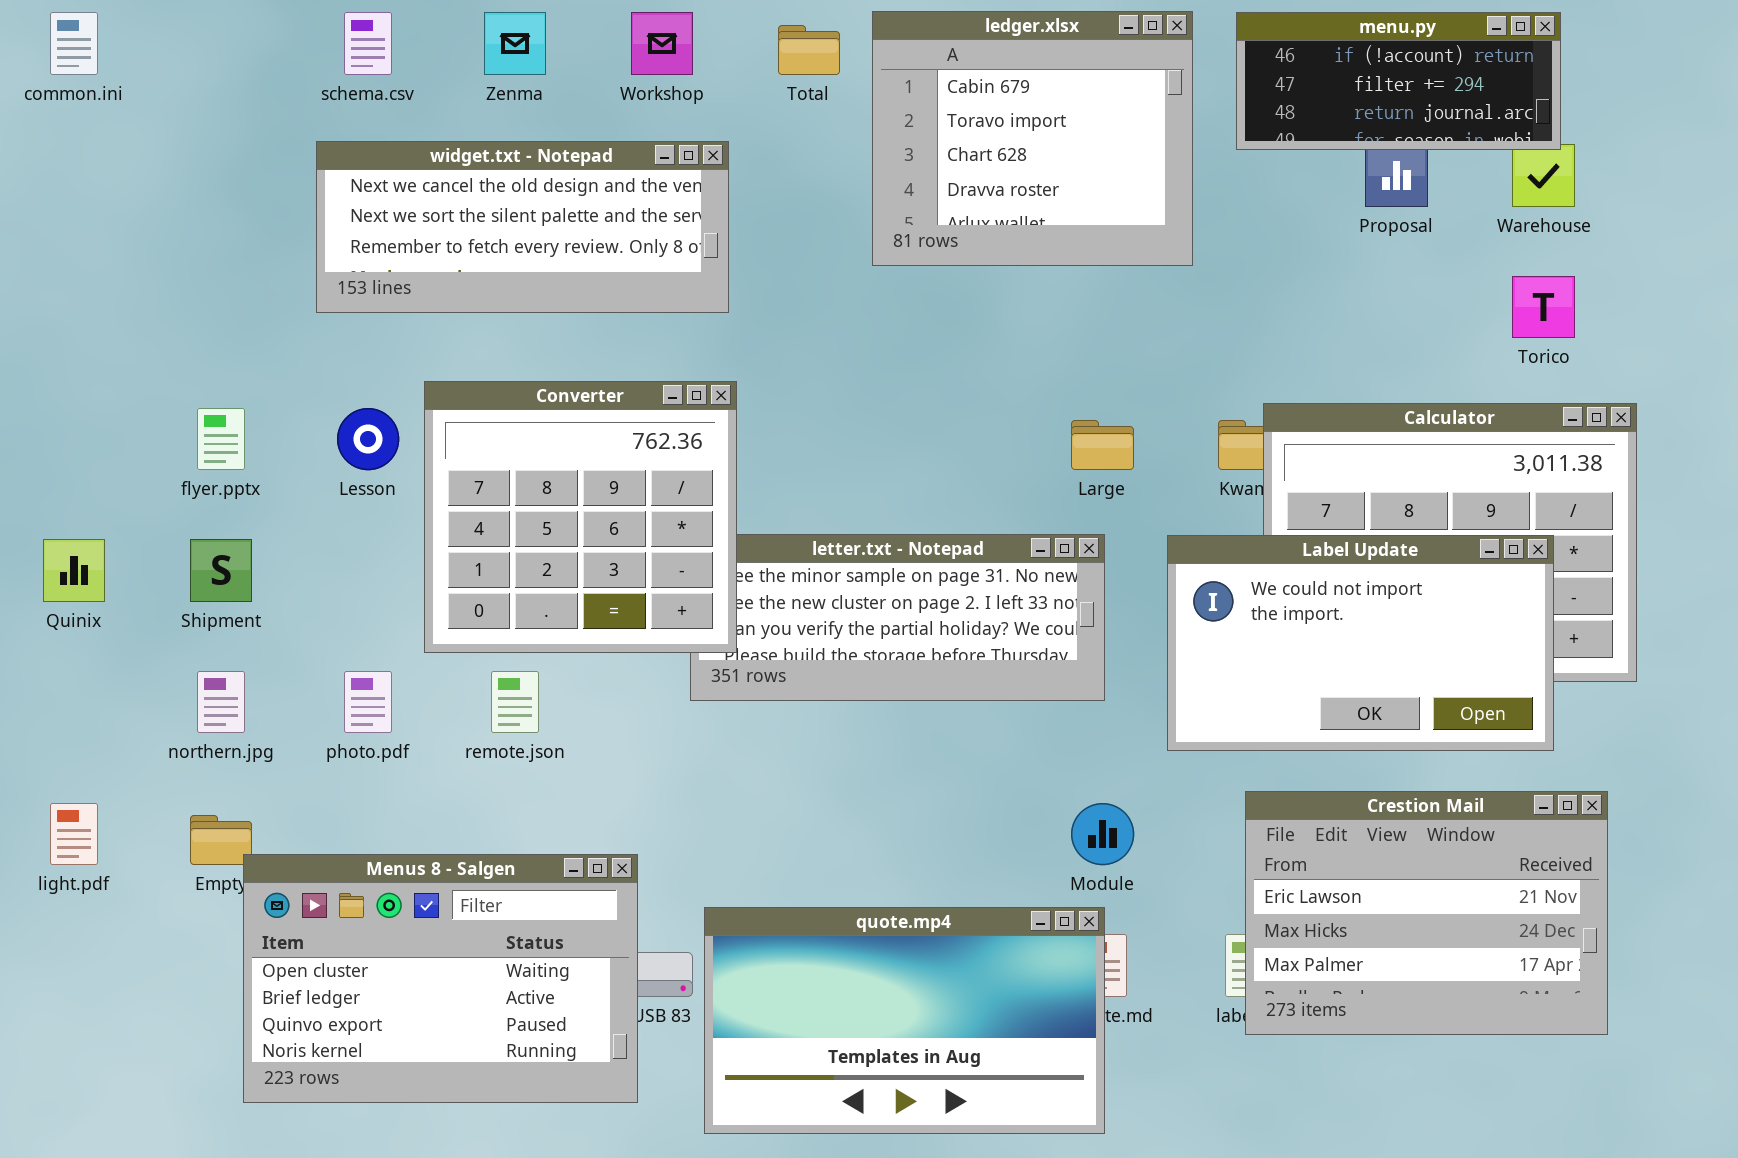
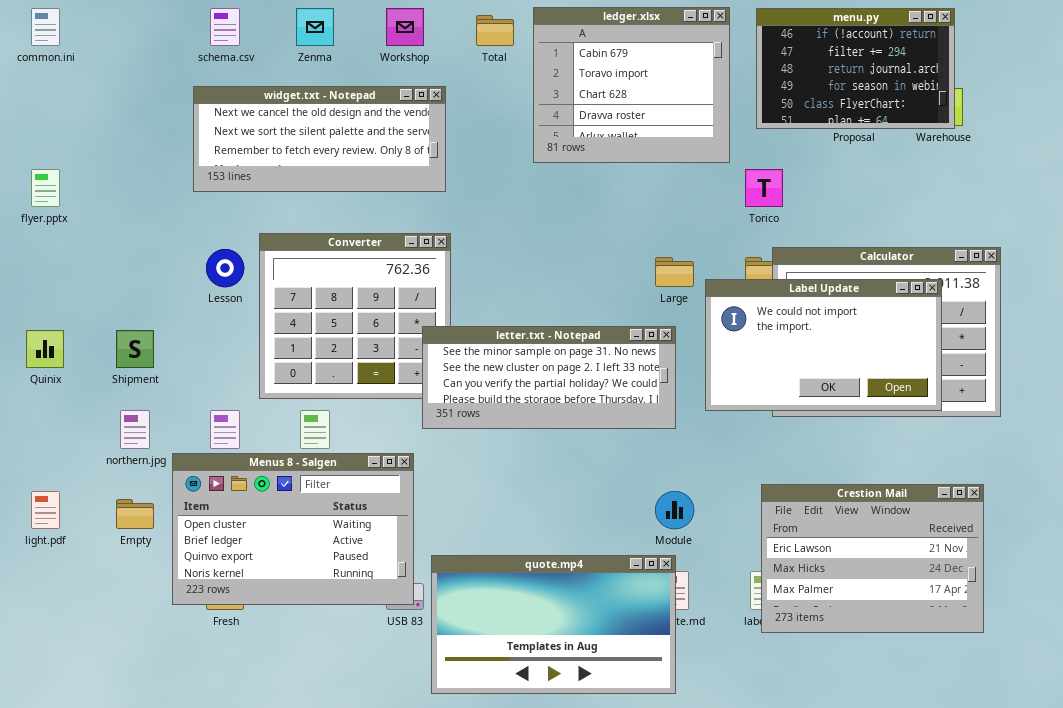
menu.py: [1236,12,1561,150] -> [756,8,955,129], resized
Torico: [1512,276,1575,338] -> [745,169,783,207], moved
flyer.pptx: [197,408,245,470] -> [31,169,60,207], moved
letter.txt - Notepad: [690,534,1105,701] -> [422,326,676,429], raised
Label Update: [1167,535,1554,751] -> [705,279,942,411], moved
Menus 8 - Salgen: [243,854,638,1103] -> [172,453,414,605], moved

